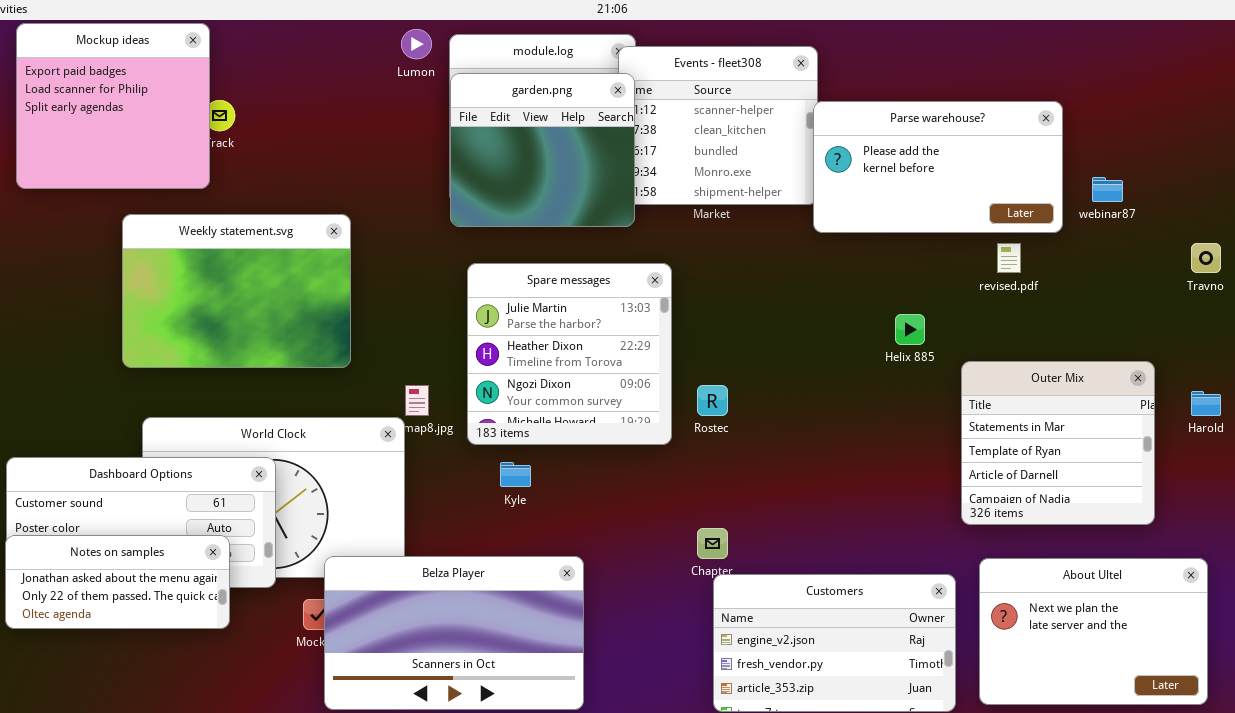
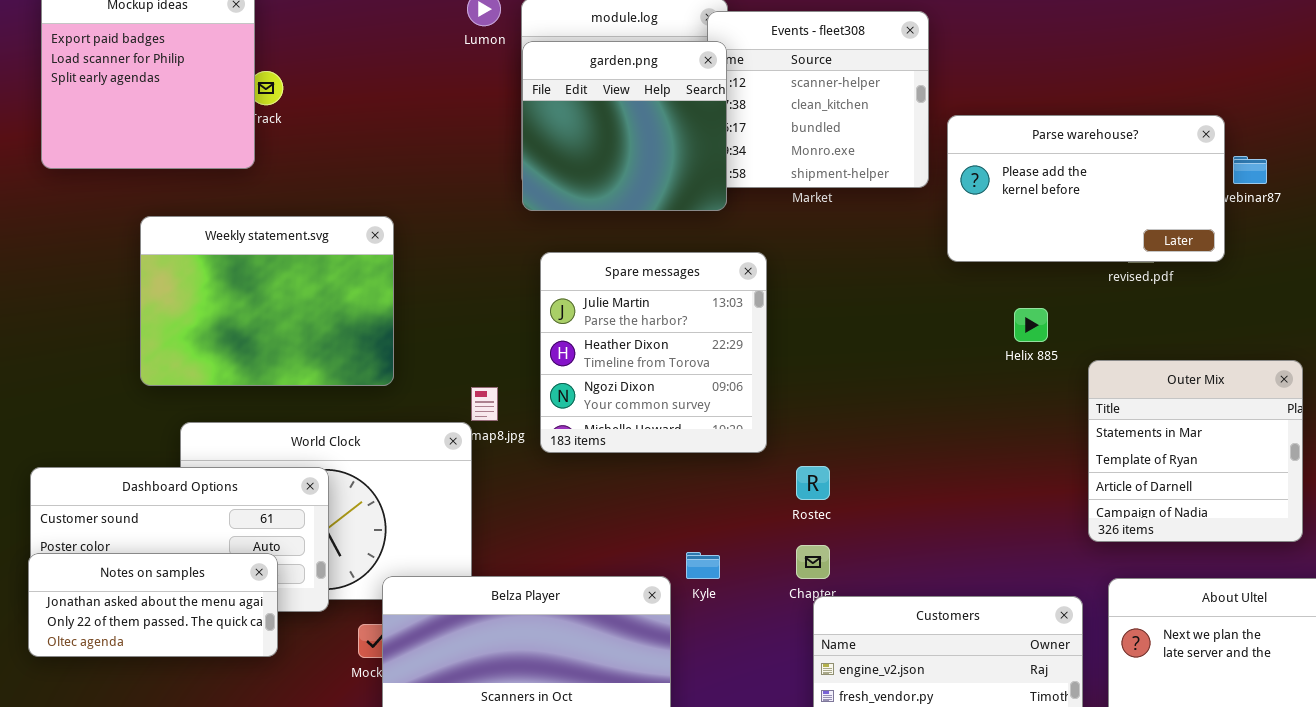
Parse warehouse?: [813,101,1063,233] -> [947,115,1225,262], moved
Weekly statement.svg: [122,214,351,368] -> [140,216,394,386], moved
Rostec: [697,385,728,416] -> [796,466,830,500], moved
Kyle: [500,462,531,487] -> [686,552,720,579], moved

